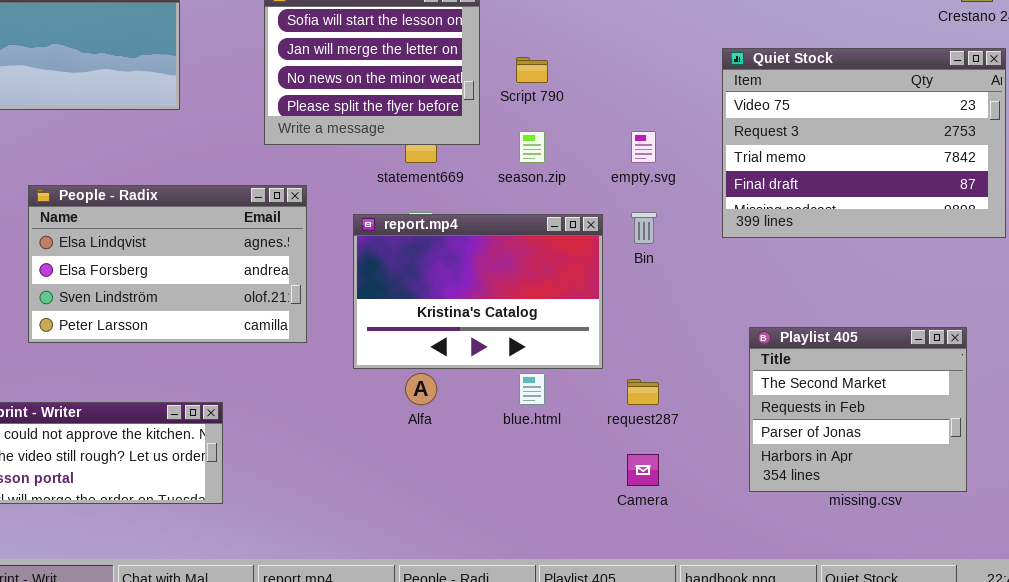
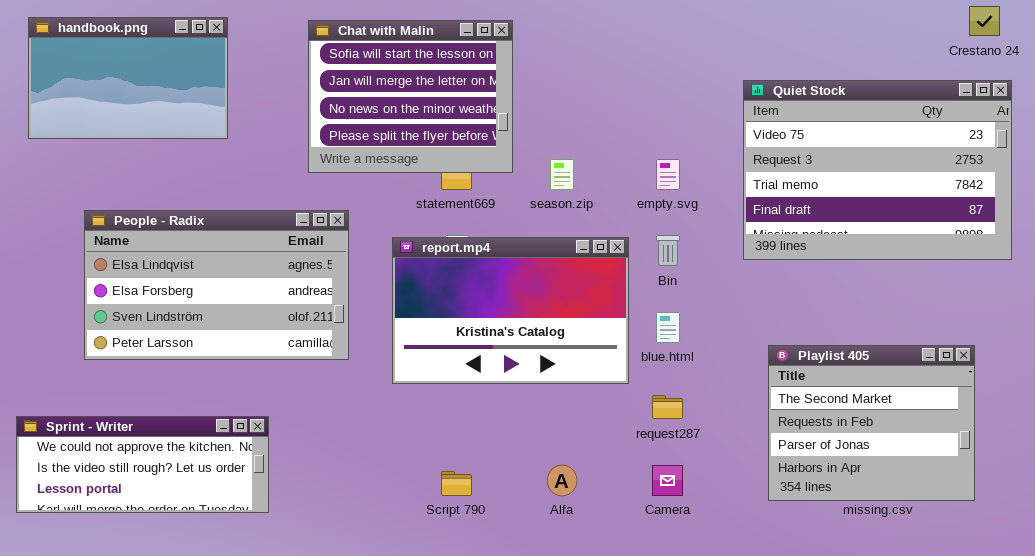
Script 790: [516,57,548,83] -> [441,471,472,496], moved
Alfa: [405,373,437,405] -> [547,465,577,496], moved
blue.html: [519,373,545,405] -> [656,312,680,343], moved

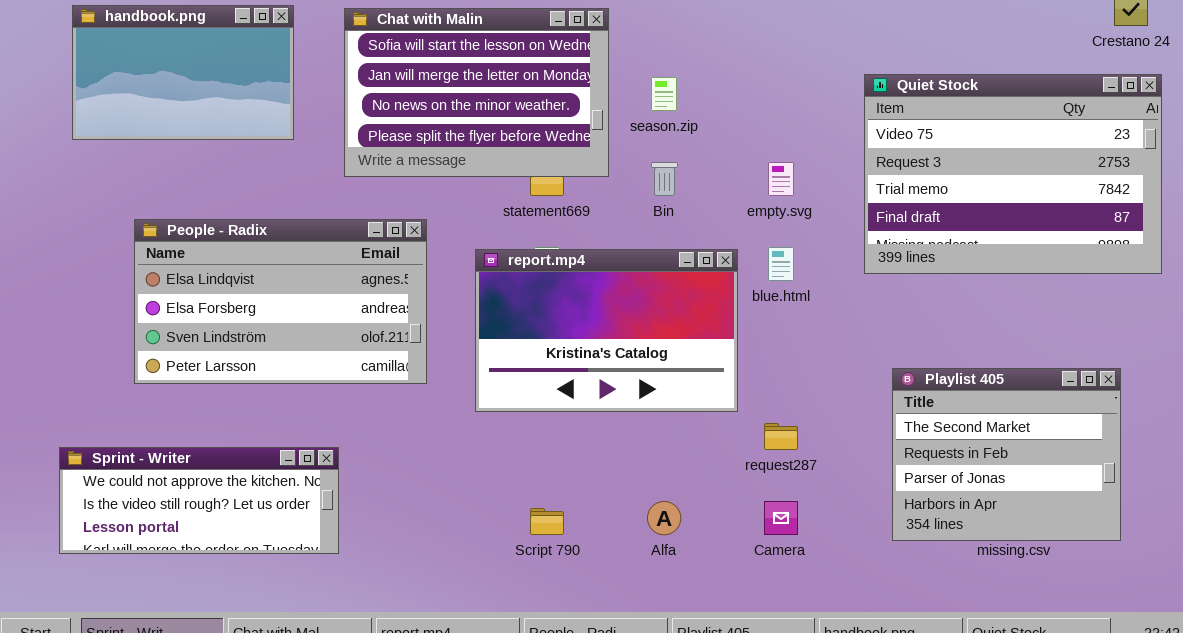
Chat with Malin: [308,20,513,173] -> [344,8,609,177], resized
season.zip: [550,159,574,190] -> [651,77,677,111], moved
Bin: [656,235,680,266] -> [651,162,678,196], moved
blue.html: [656,312,680,343] -> [768,247,794,281], moved

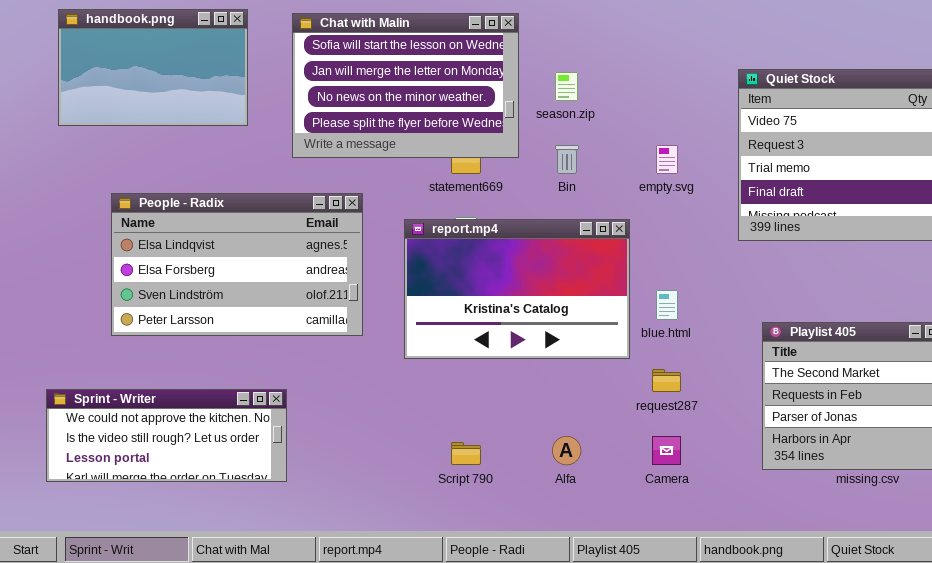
blue.html: [768,247,794,281] -> [656,290,678,320], moved

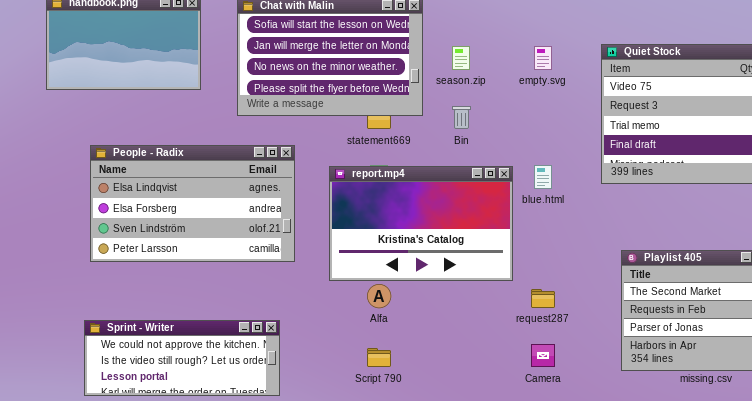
empty.svg: [656,145,678,174] -> [534,46,552,70], moved
blue.html: [656,290,678,320] -> [534,165,552,189], moved
Sprint - Writer: [46,389,287,482] -> [84,320,280,396], moved
Alfa: [552,436,581,465] -> [367,284,391,308], moved

